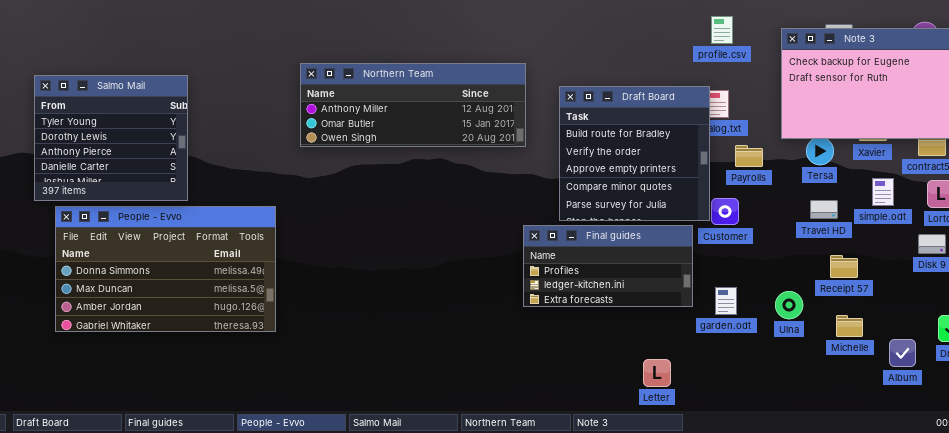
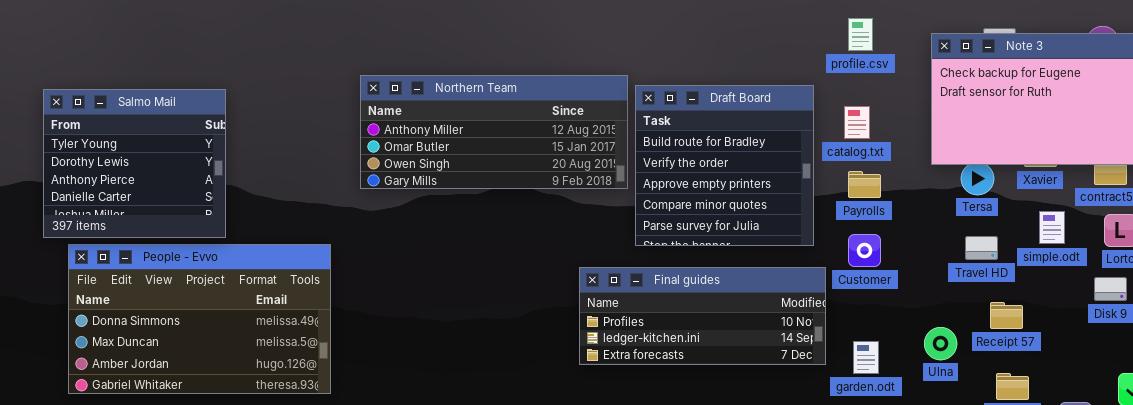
Northern Team: [300,63,526,147] -> [360,75,628,189], resized
Draft Board: [559,86,710,221] -> [635,85,814,246], moved
Payrolls: [735,145,763,167] -> [848,171,881,198], moved
Final guides: [523,225,693,307] -> [579,267,826,365], resized
Ulna: [775,291,803,319] -> [924,327,957,360], moved

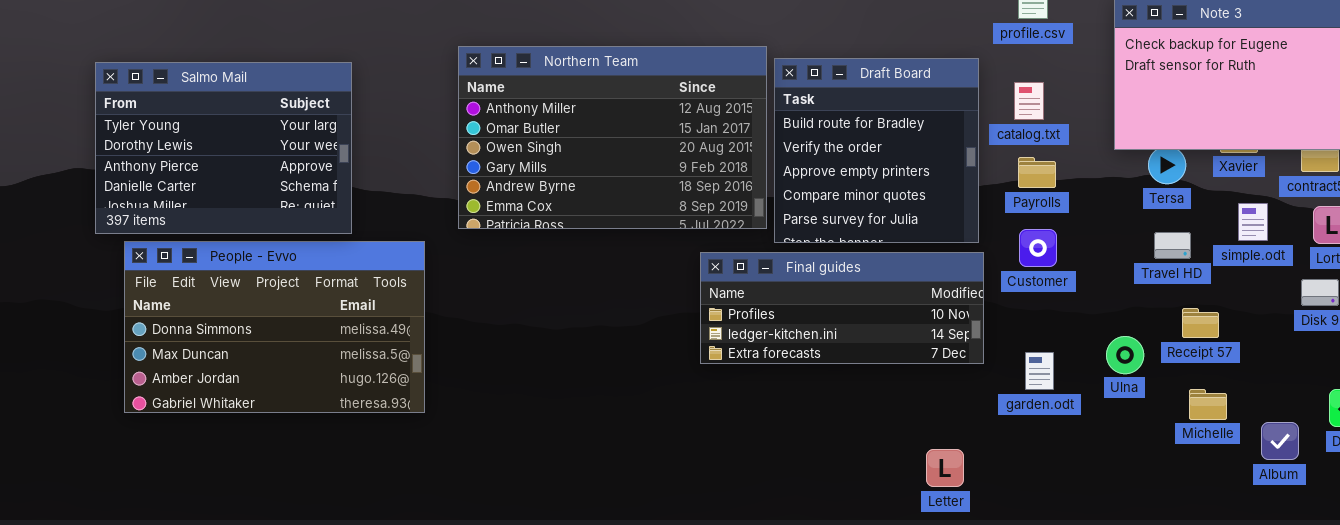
Northern Team: [360,75,628,189] -> [458,46,767,229], resized
Salmo Mail: [43,89,226,238] -> [95,62,352,234], resized
Final guides: [579,267,826,365] -> [700,252,984,364], moved

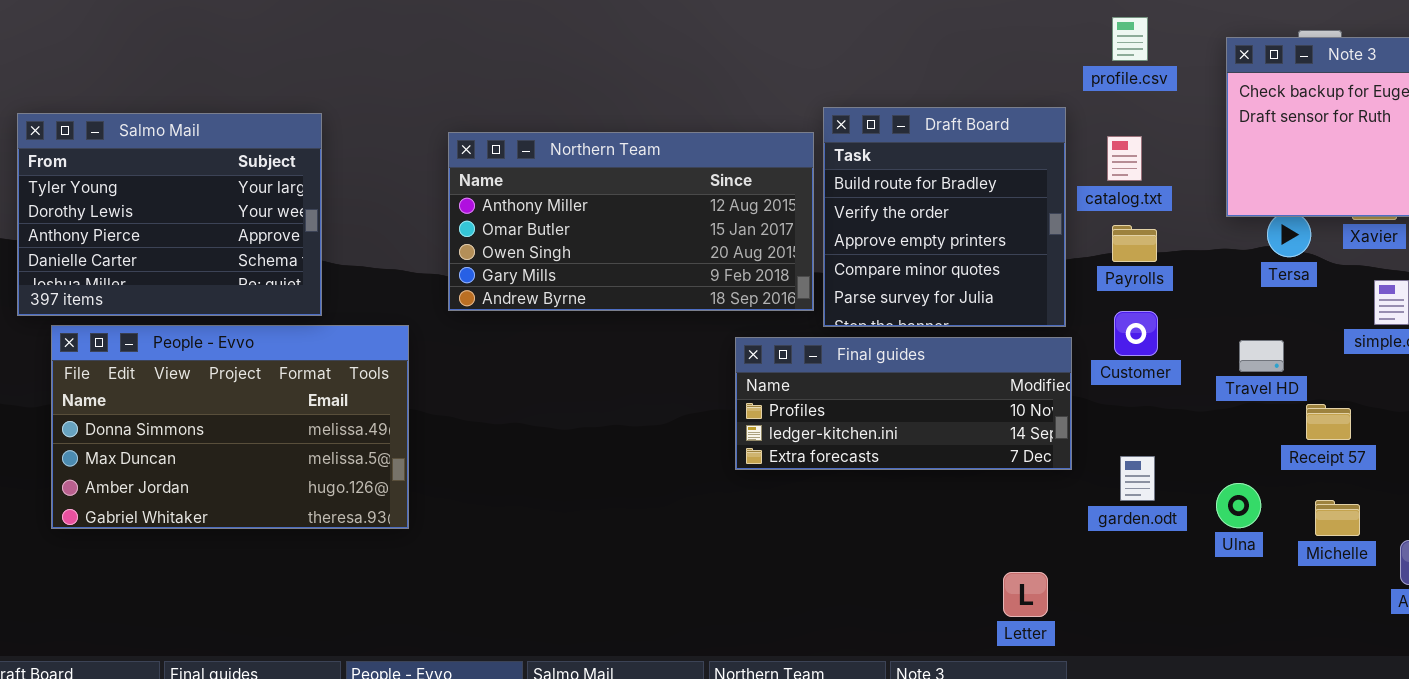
Northern Team: [458,46,767,229] -> [448,132,814,311], resized
Travel HD: [1154,232,1191,259] -> [1239,340,1284,372], moved
Ulna: [1106,336,1144,374] -> [1216,483,1261,528], moved

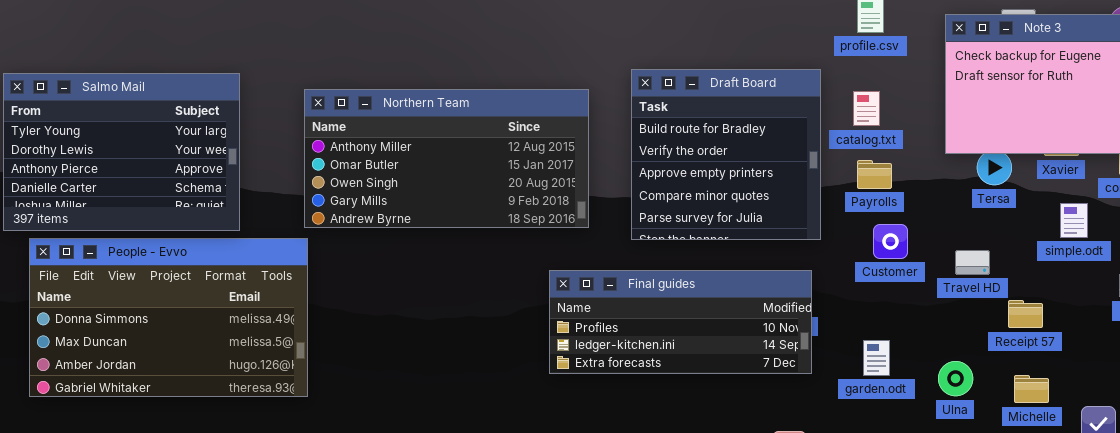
Northern Team: [448,132,814,311] -> [304,89,589,228], moved
Customer: [1114,311,1158,356] -> [873,224,908,259], moved
Final guides: [735,337,1072,470] -> [549,270,812,374], moved

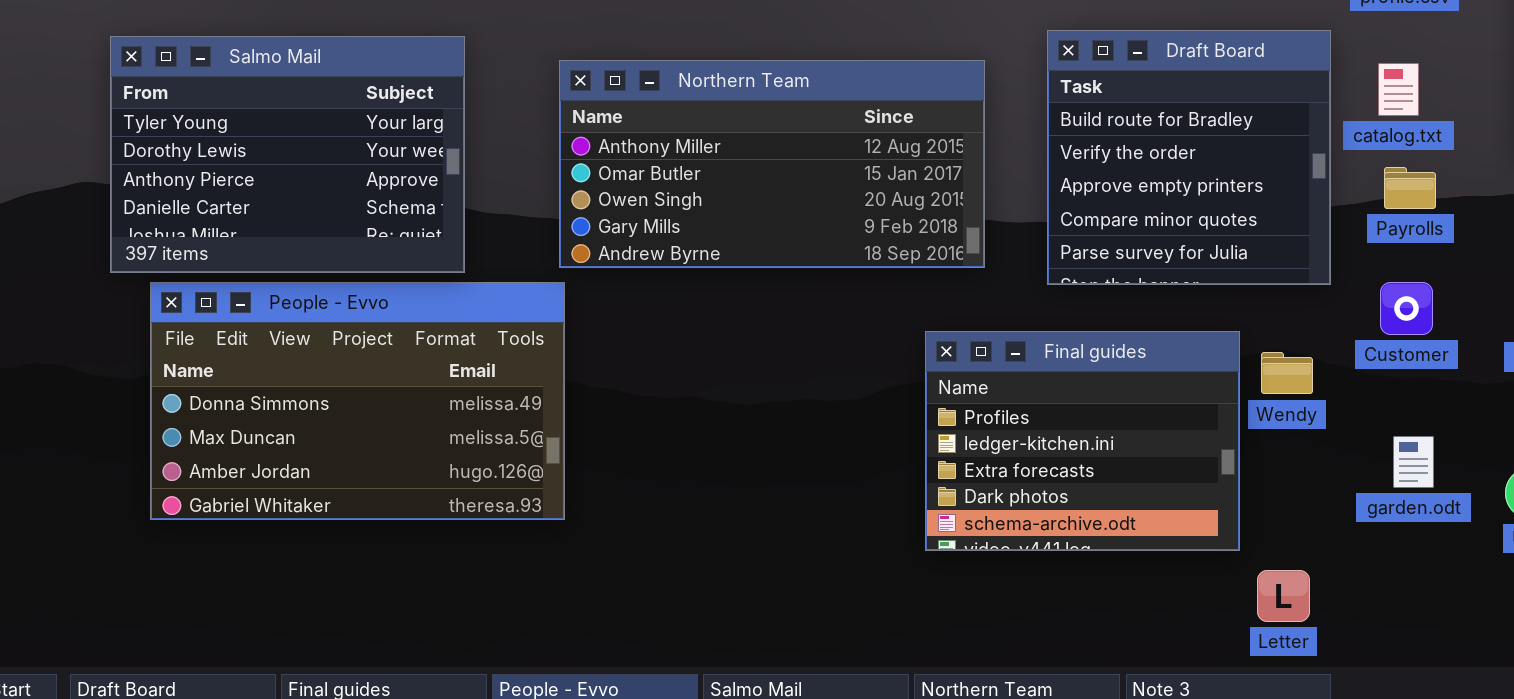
Customer: [873,224,908,259] -> [1380,282,1433,335], moved
Final guides: [549,270,812,374] -> [925,331,1240,551], resized

